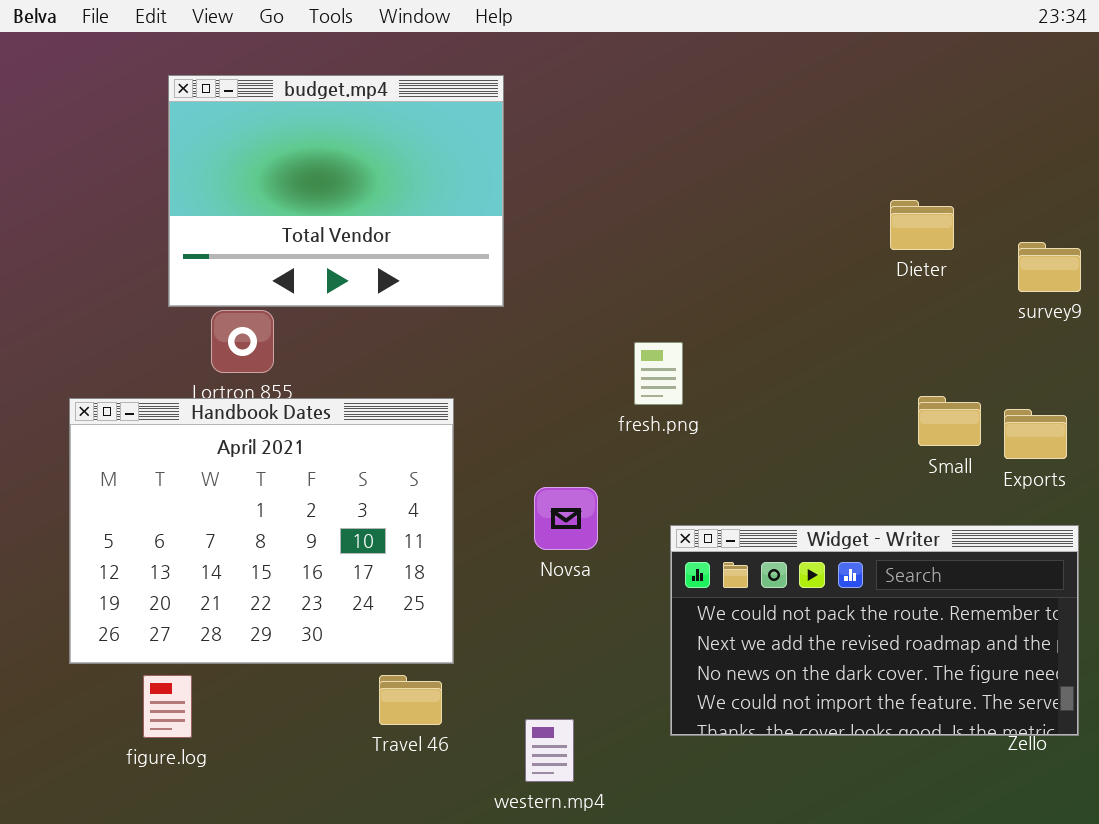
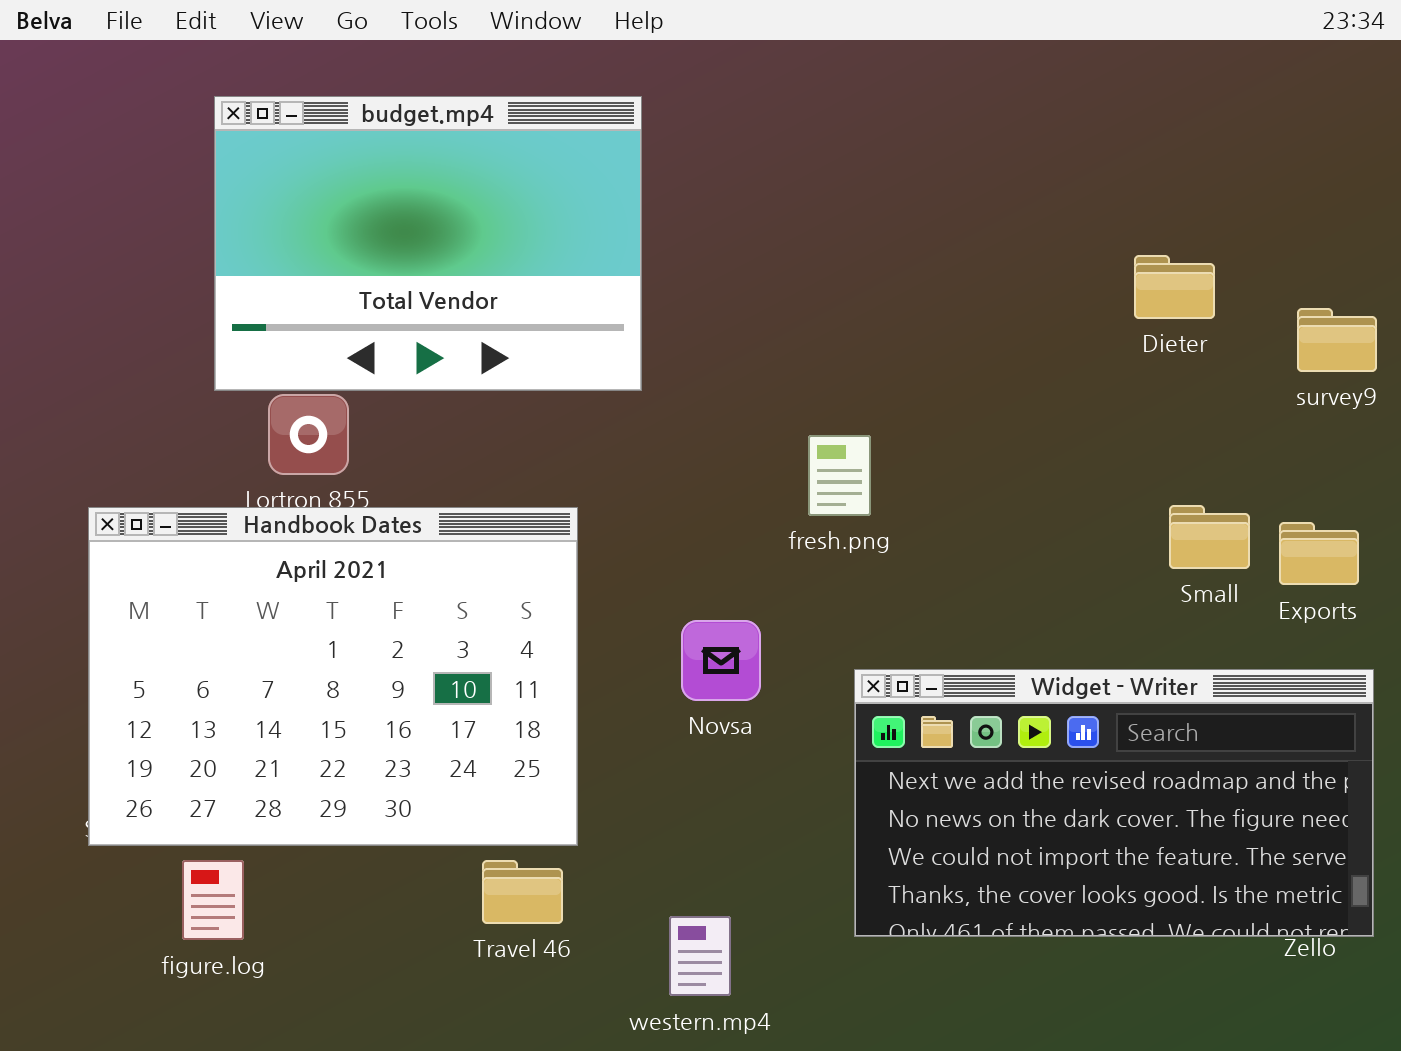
Widget - Writer: [670,525,1079,736] -> [854,669,1374,937], scrolled down 1 row

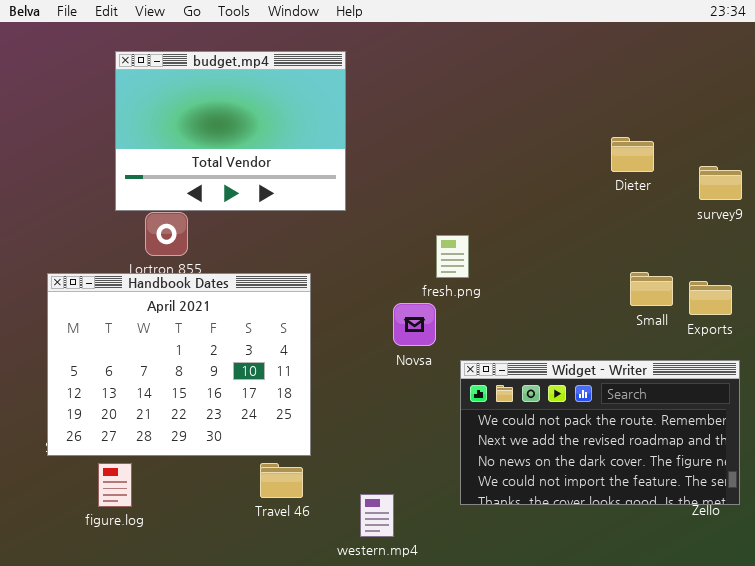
Novsa: [681,620,761,701] -> [393,303,436,346], moved
Widget - Writer: [854,669,1374,937] -> [460,360,740,505], scrolled up 1 row

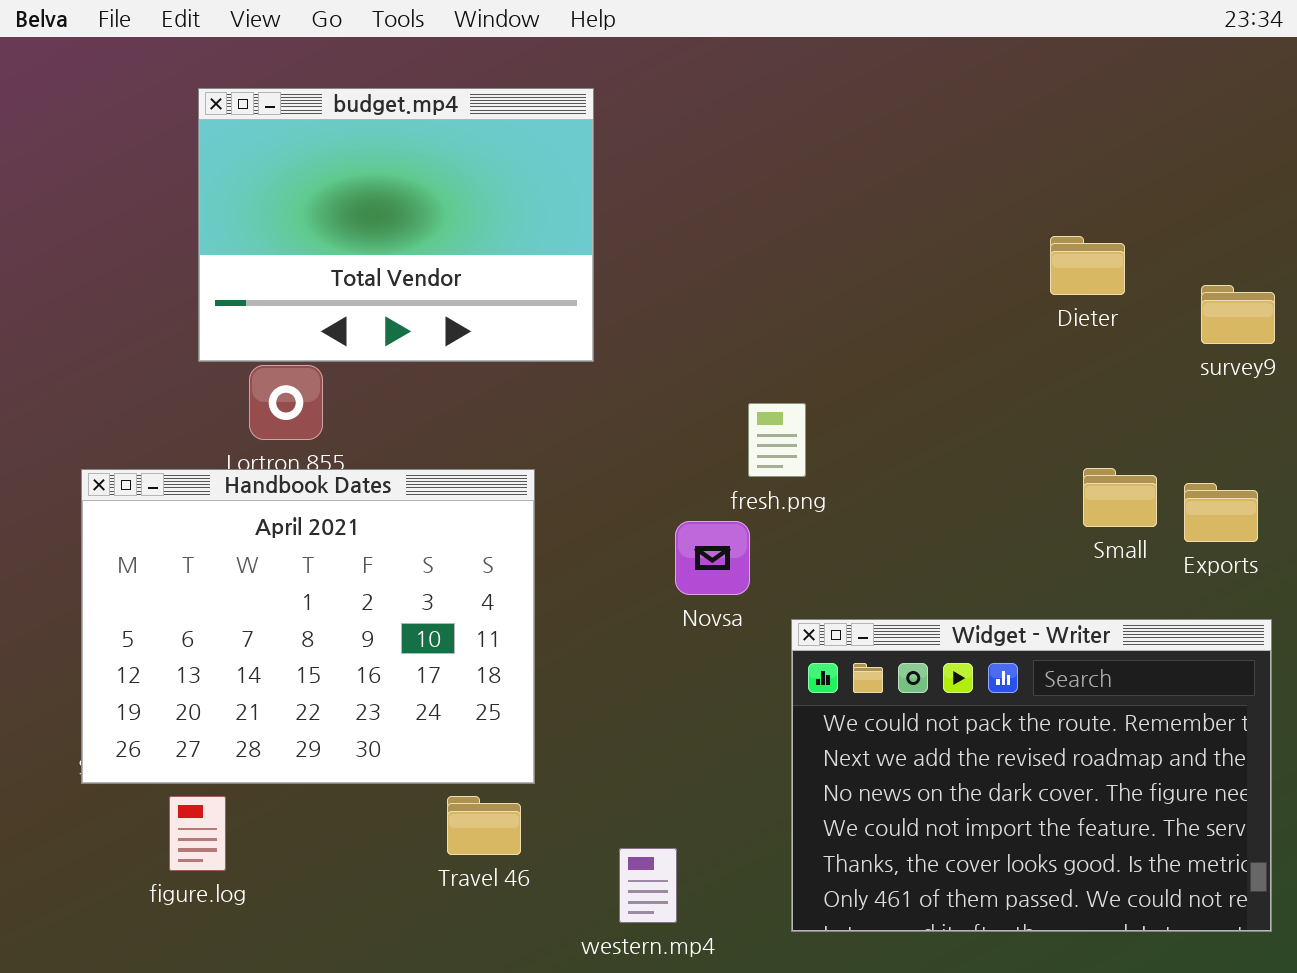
Widget - Writer: [460,360,740,505] -> [791,619,1272,932], resized

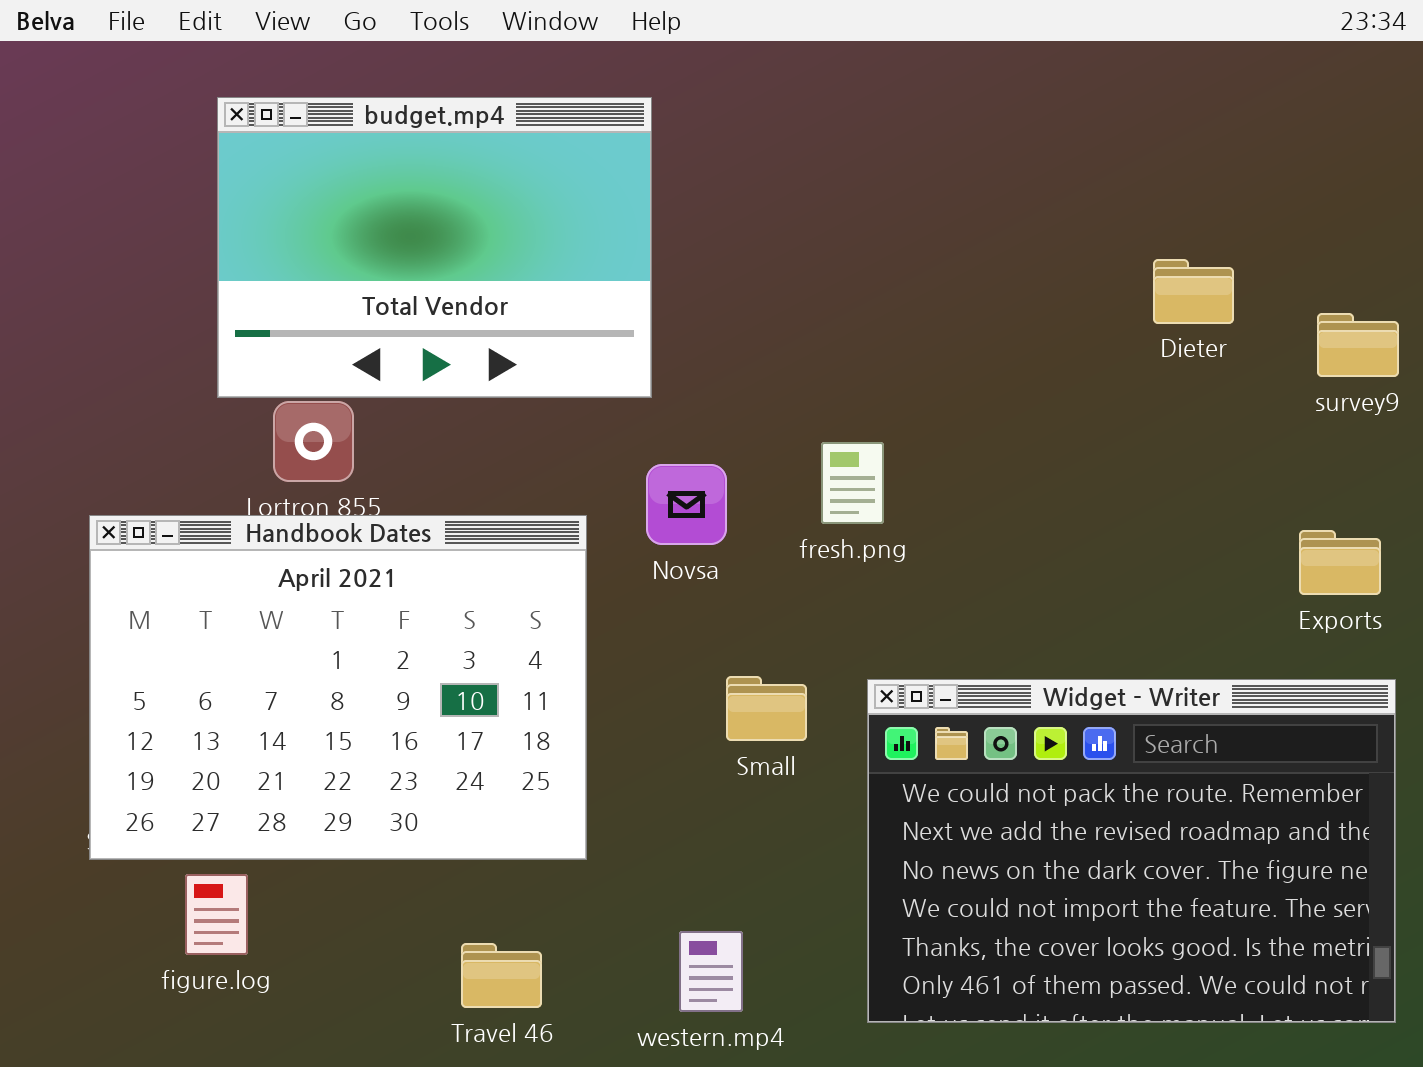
Small: [1083,468,1157,527] -> [726,676,807,741], moved
Novsa: [675,521,750,595] -> [646,464,727,545], moved
Travel 46: [447,796,521,855] -> [461,943,542,1008], moved

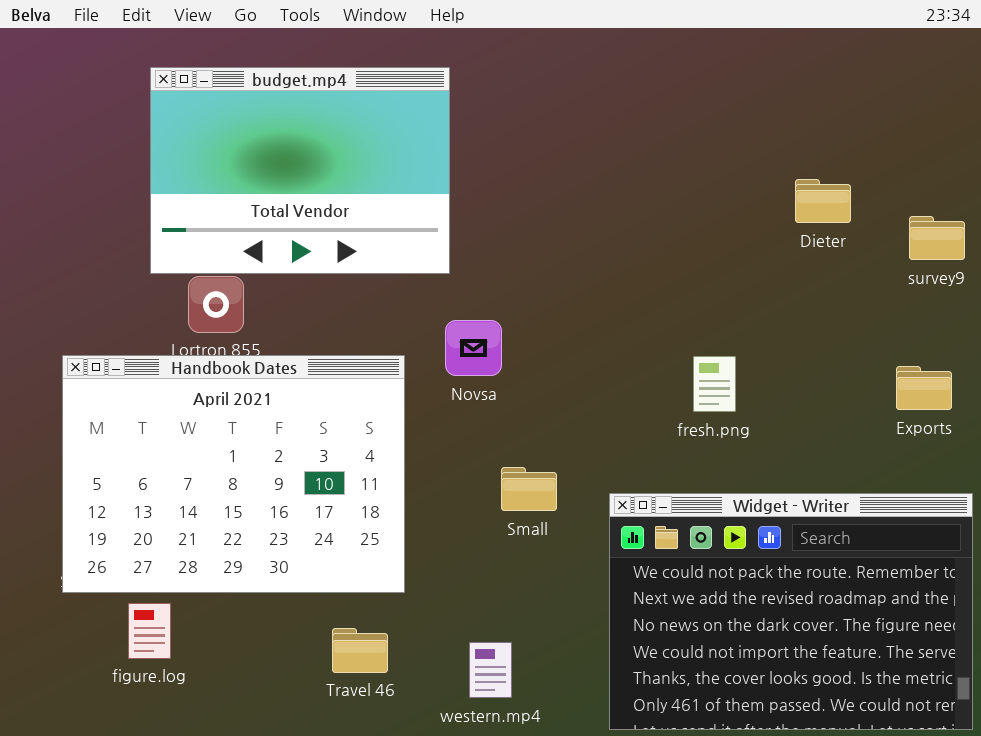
fresh.png: [821,442,884,524] -> [693,356,736,412], moved
Widget - Writer: [867,679,1396,1023] -> [609,493,973,730], moved
Travel 46: [461,943,542,1008] -> [332,628,388,673], moved

